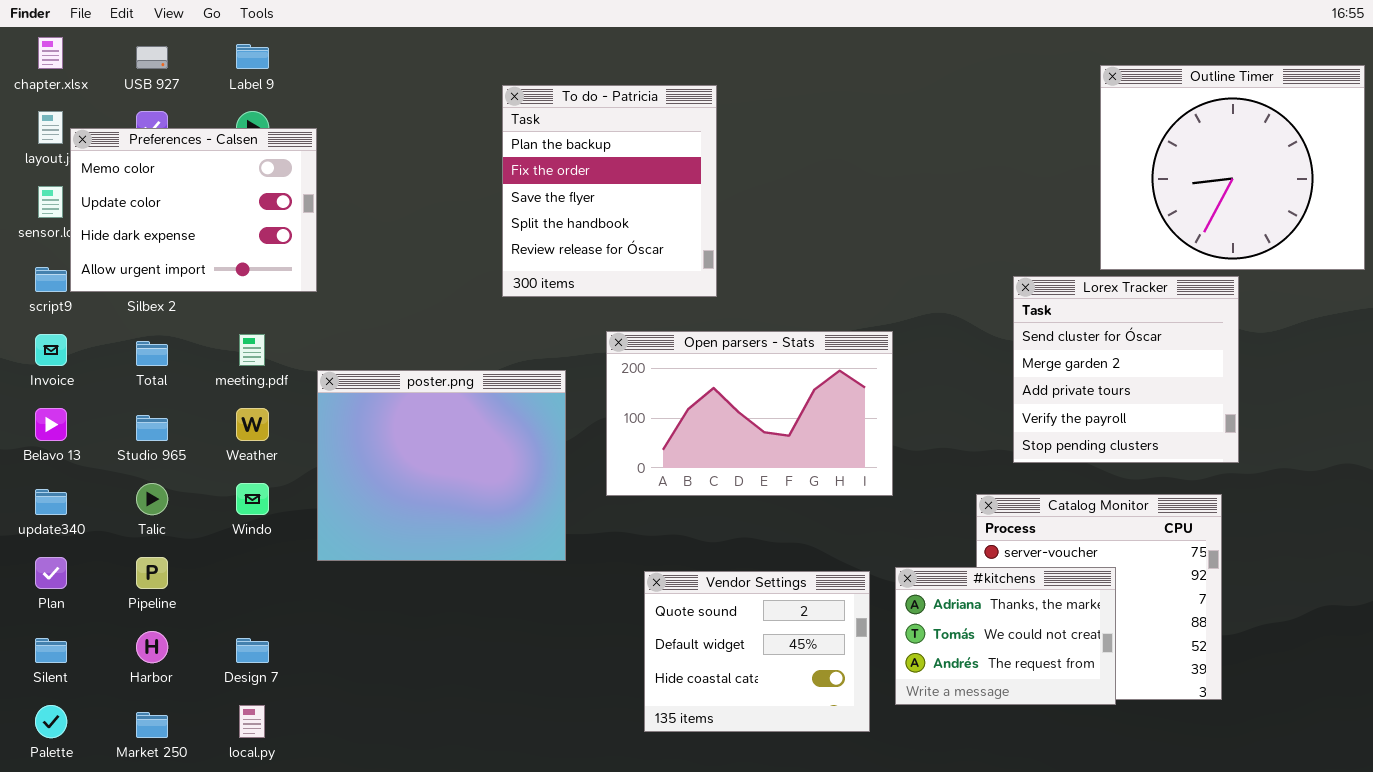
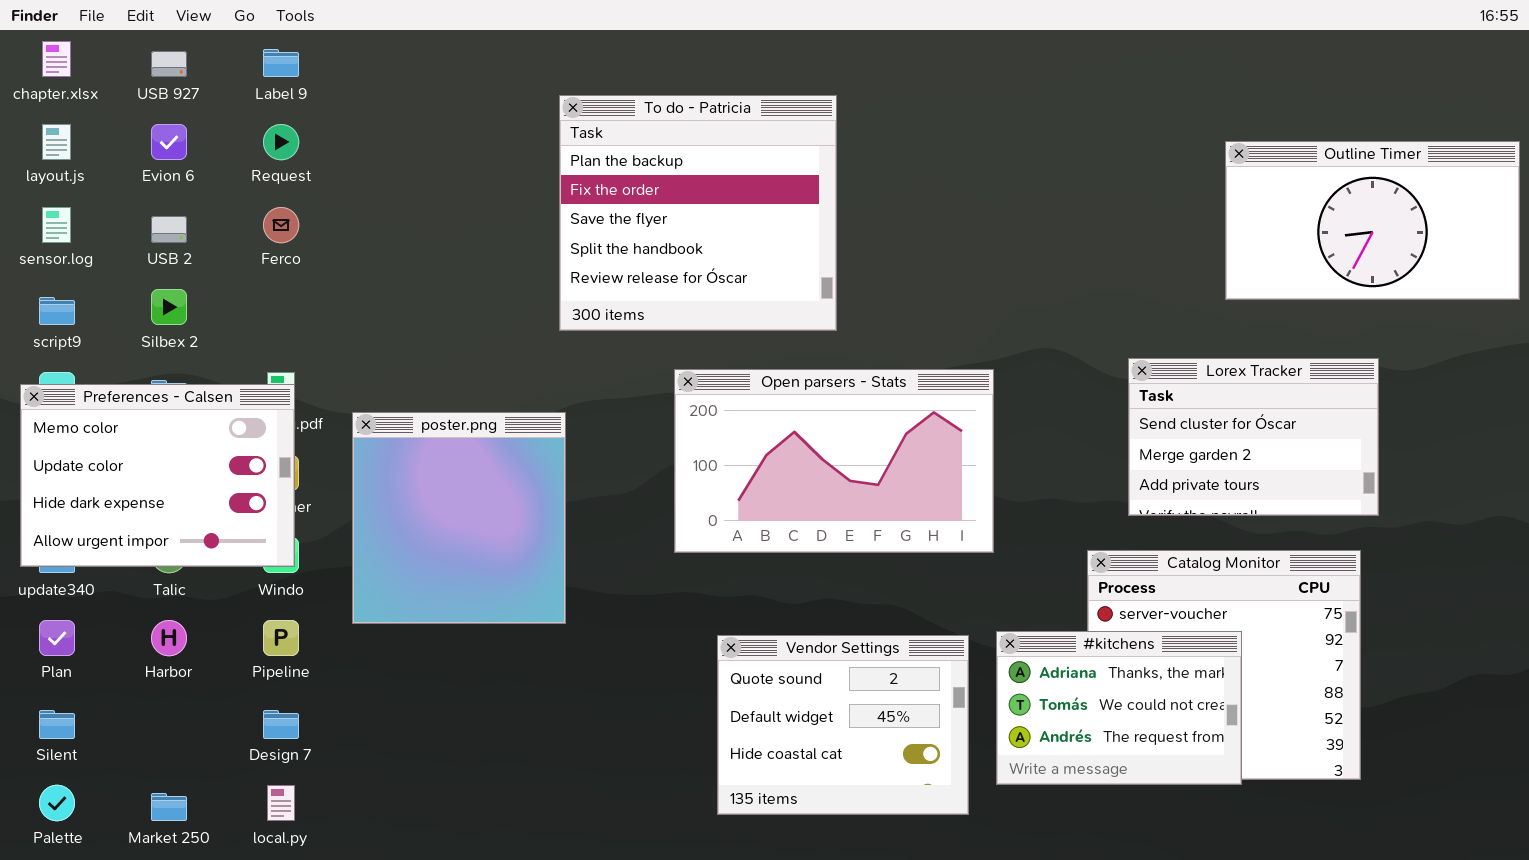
Outline Timer: [1100,65,1365,270] -> [1225,141,1520,300], resized
To do - Patricia: [502,85,717,297] -> [559,95,837,331], resized
Preferences - Calsen: [70,128,317,292] -> [20,384,295,567], moved
Lorex Tracker: [1013,276,1239,463] -> [1128,358,1379,516], resized
poster.png: [317,370,566,561] -> [352,412,566,624], resized
Pipeline: [136,557,168,589] -> [263,620,299,656], moved
Harbor: [136,631,168,663] -> [151,620,187,656], moved

